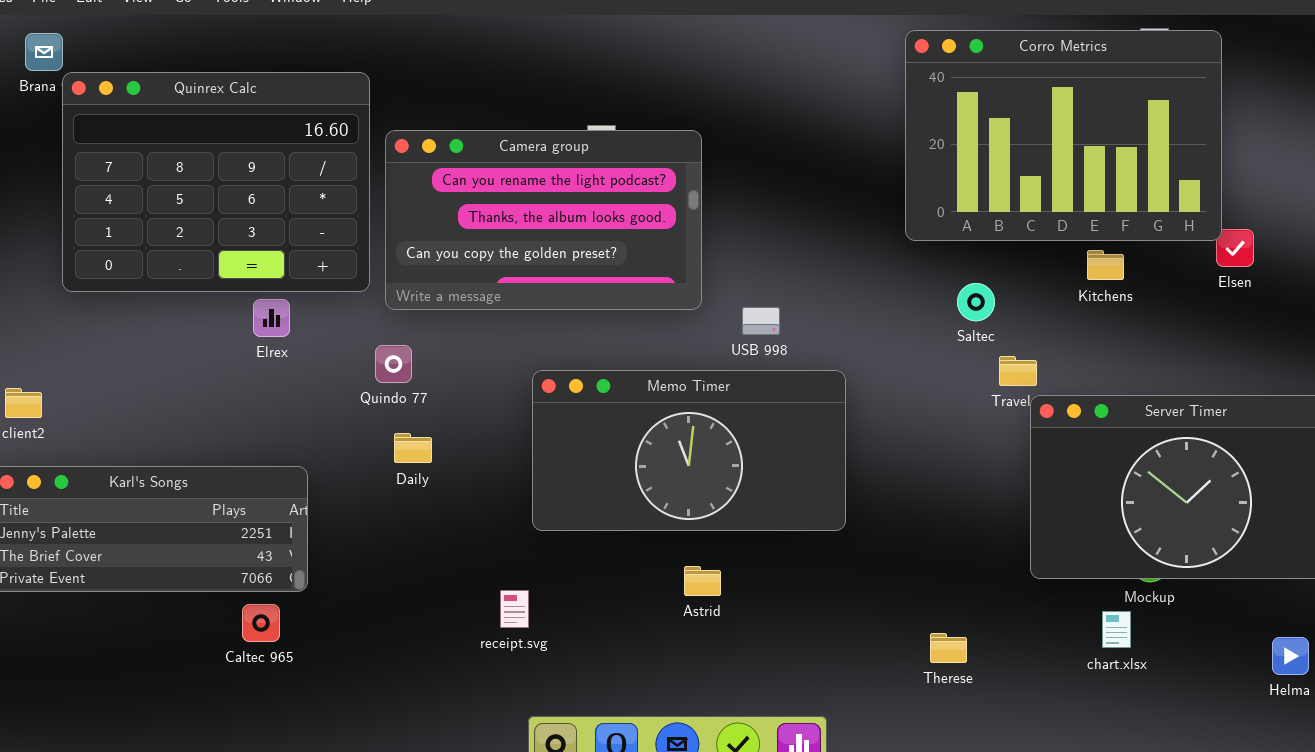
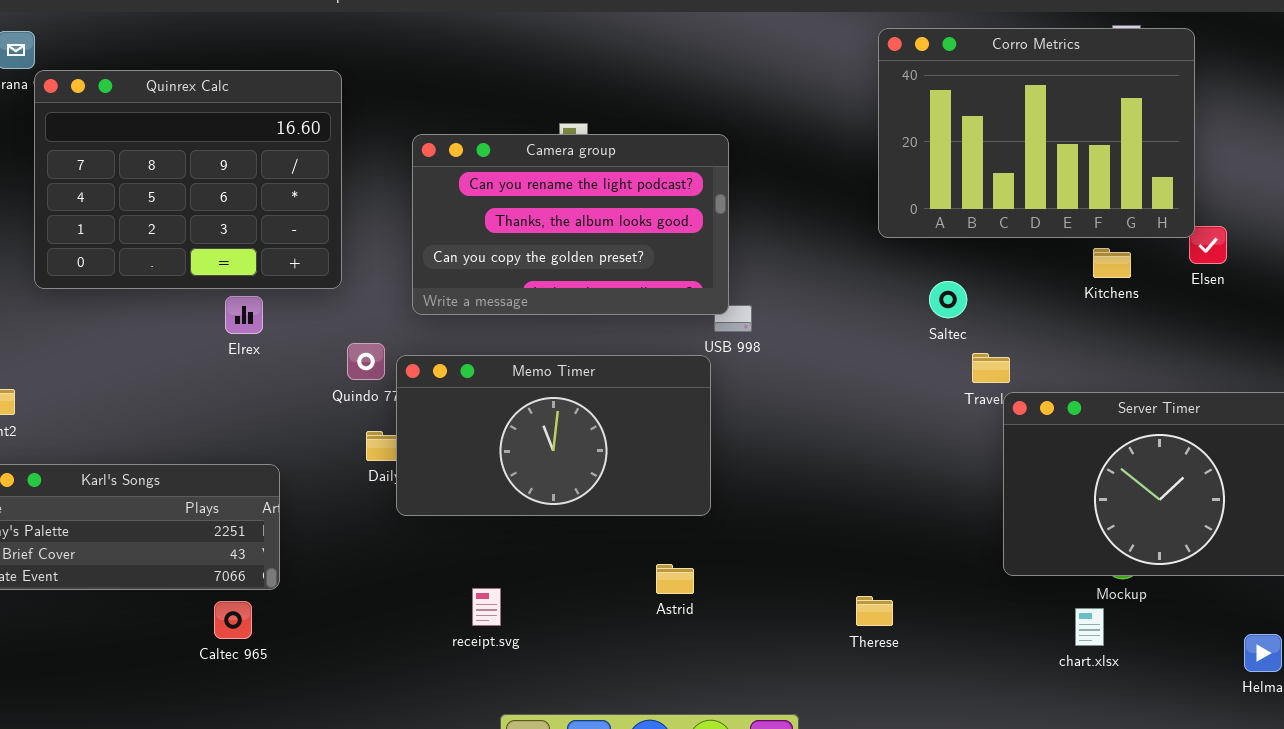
Camera group: [385,130,702,310] -> [412,134,729,315], moved
Kitchens: [1087,250,1124,280] -> [1093,248,1131,278], moved
Memo Timer: [532,370,846,531] -> [396,355,711,516], moved
Therese: [930,633,967,663] -> [856,596,893,626], moved

